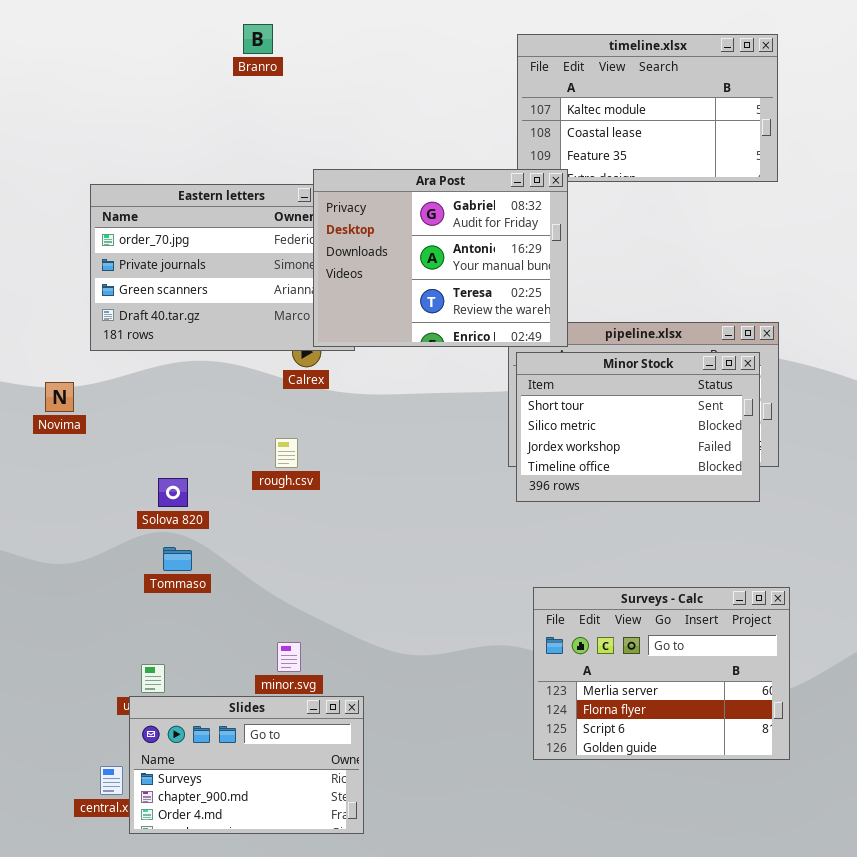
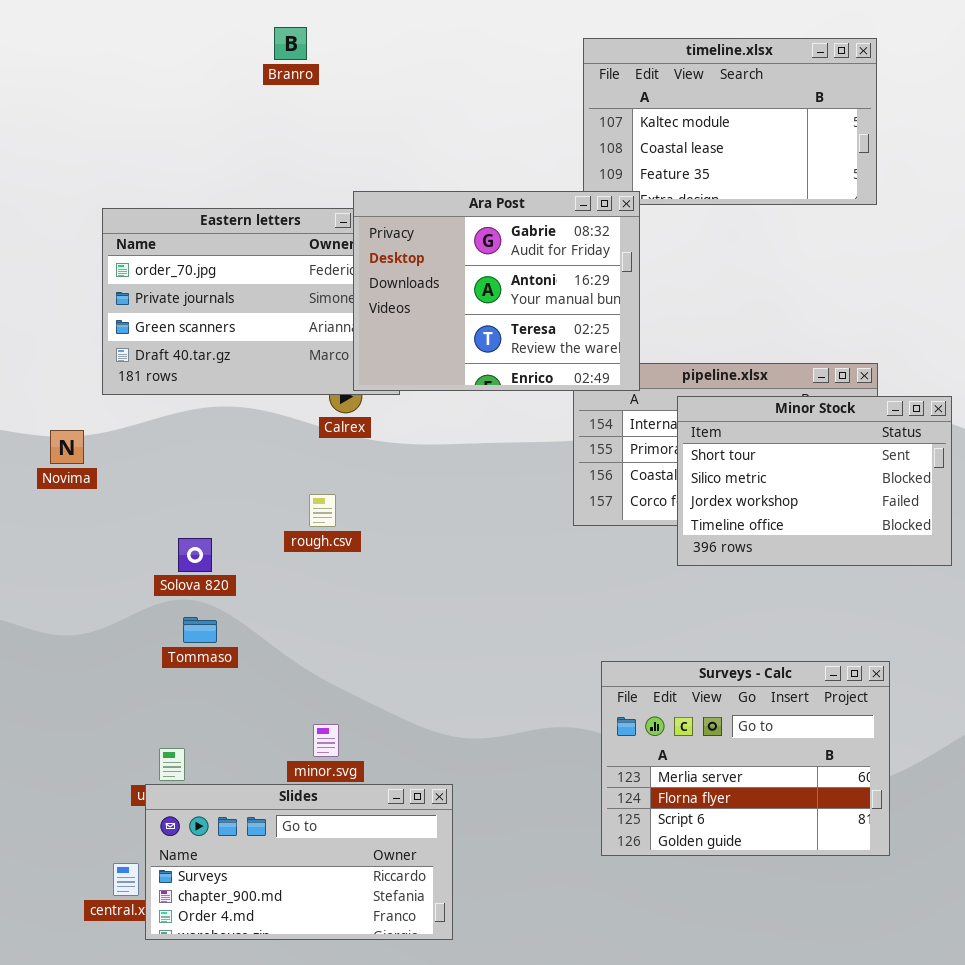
Minor Stock: [516,352,760,502] -> [677,396,952,566], moved
Slides: [129,696,364,834] -> [145,784,453,940], resized

